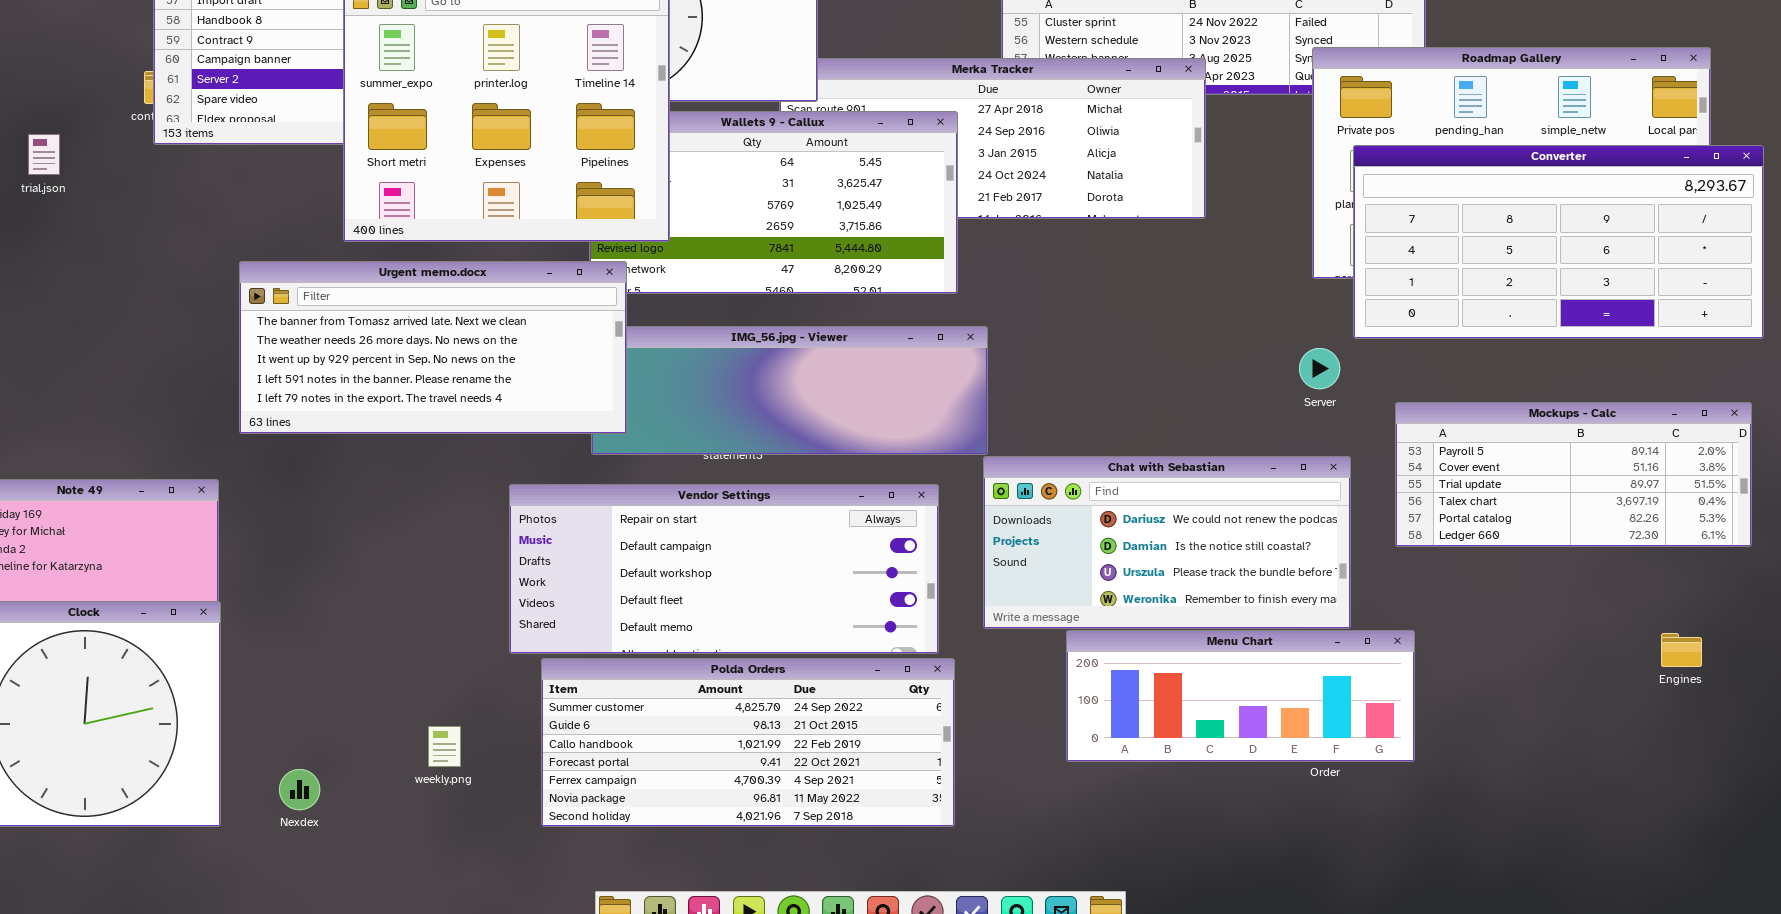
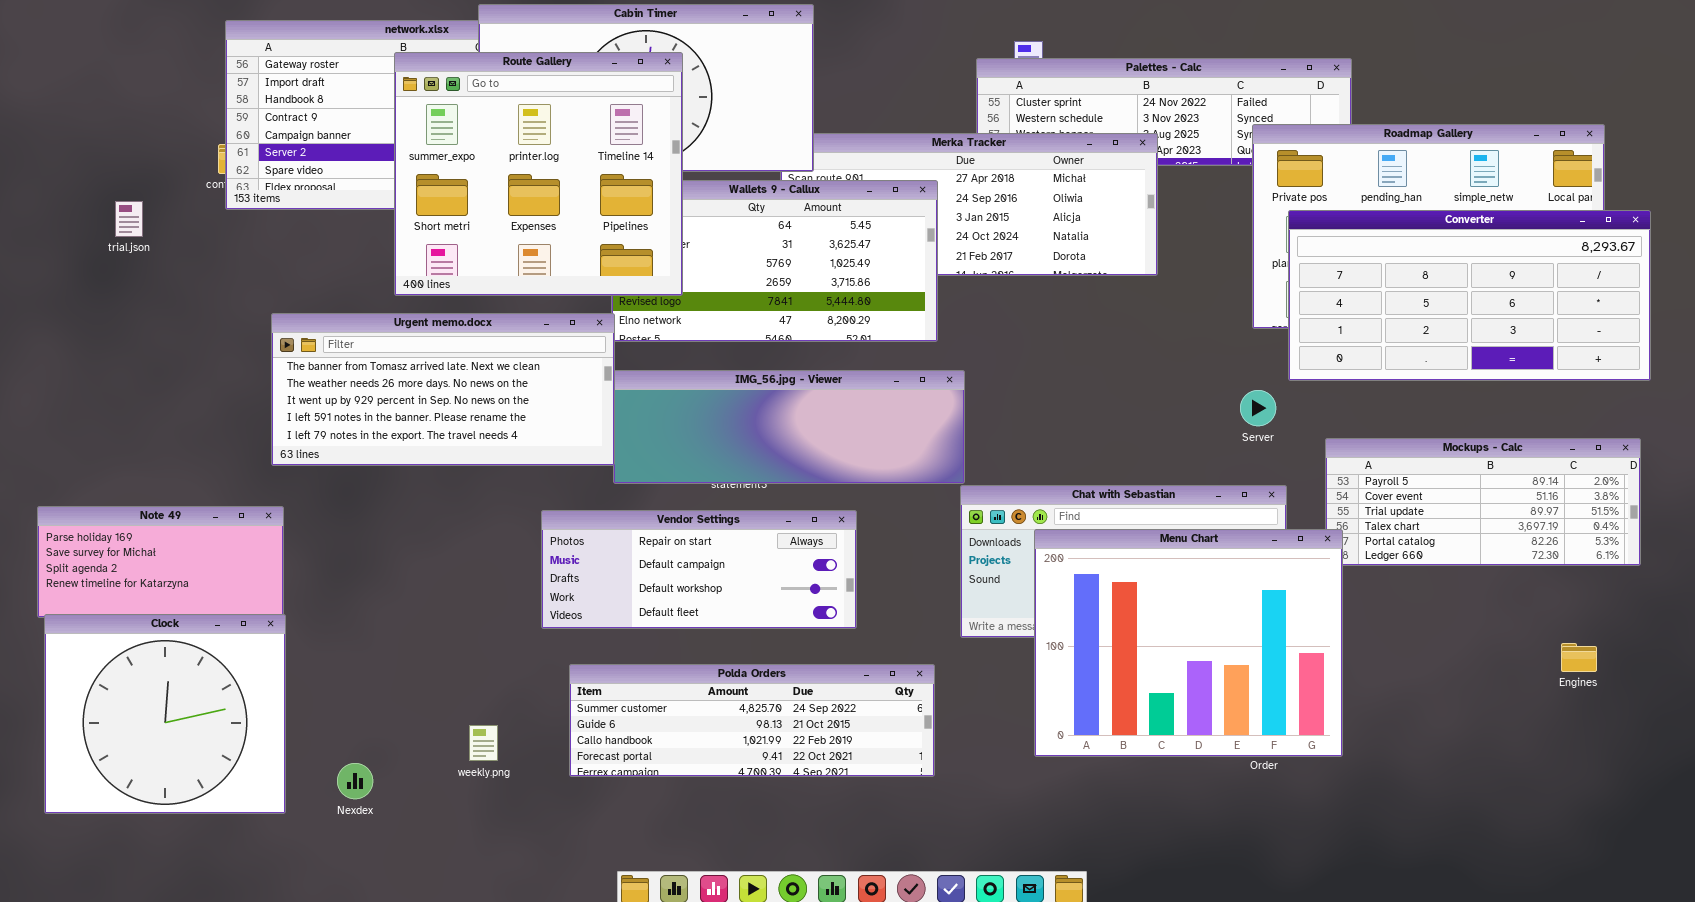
Urgent memo.docx: [239,261,627,434] -> [271,313,615,466], moved
Vendor Settings: [509,484,939,654] -> [541,510,857,629], resized
Menu Chart: [1066,630,1415,762] -> [1034,529,1343,757], resized
Polda Orders: [541,658,955,827] -> [569,664,935,777], resized

